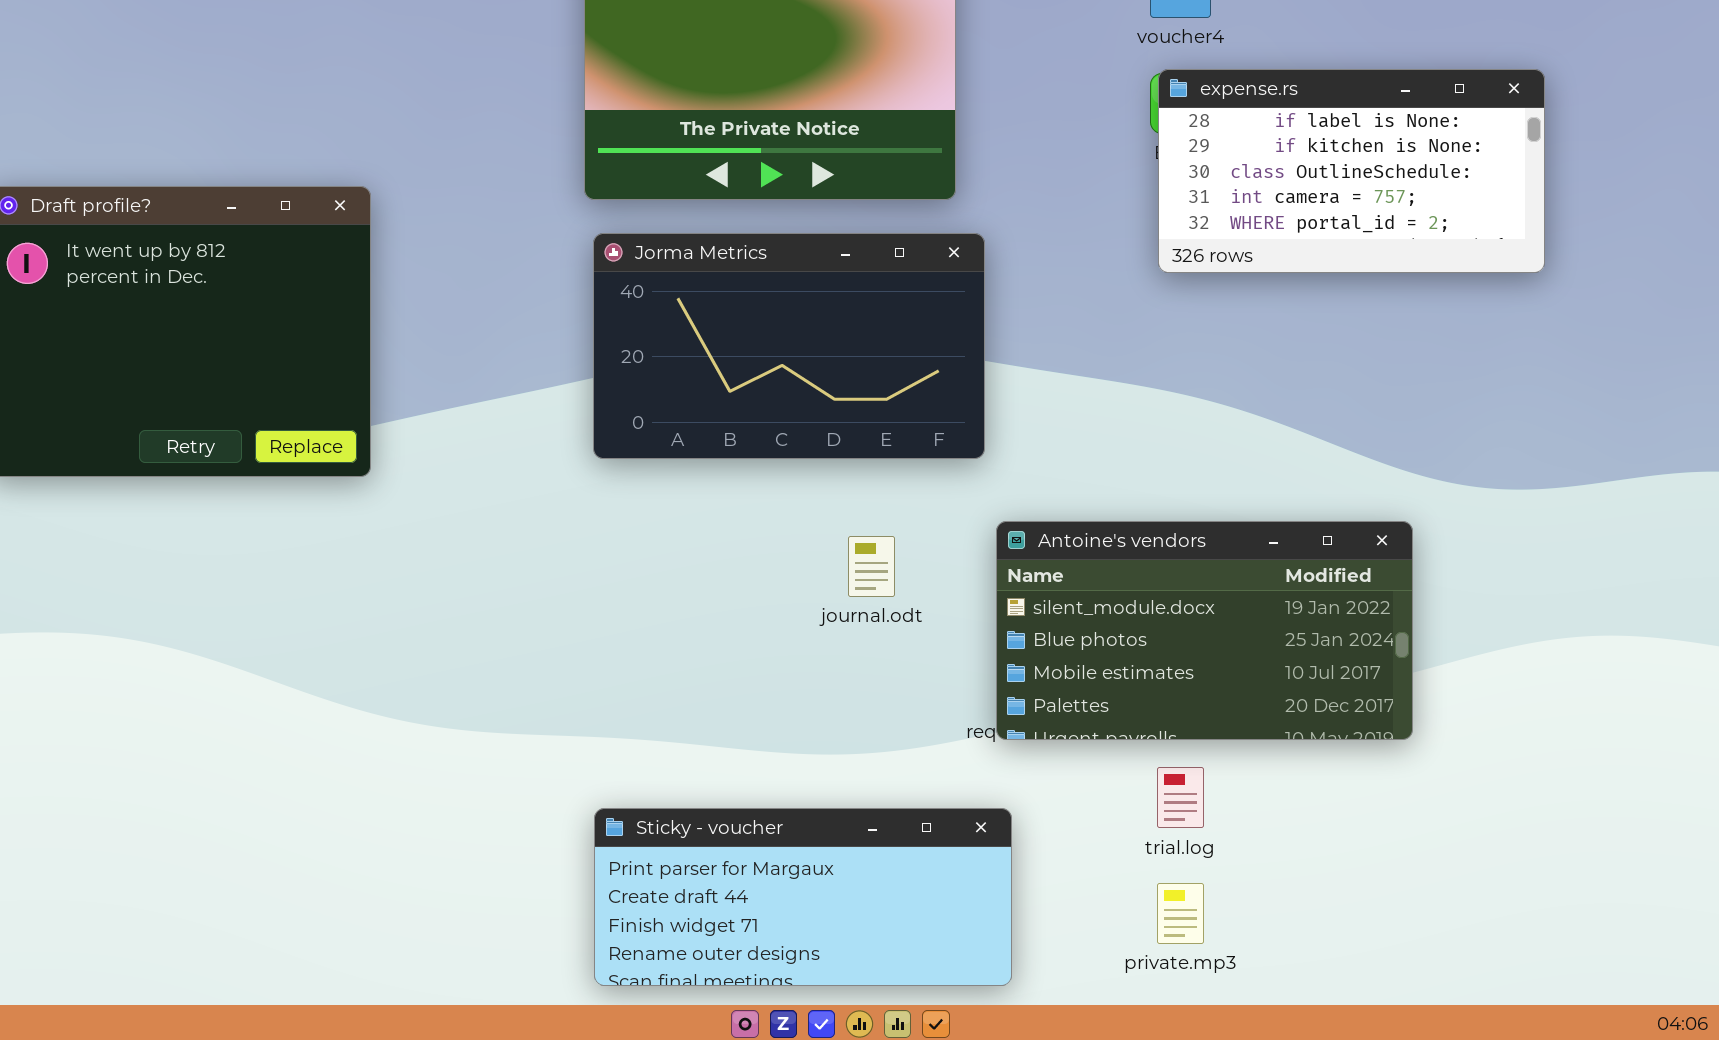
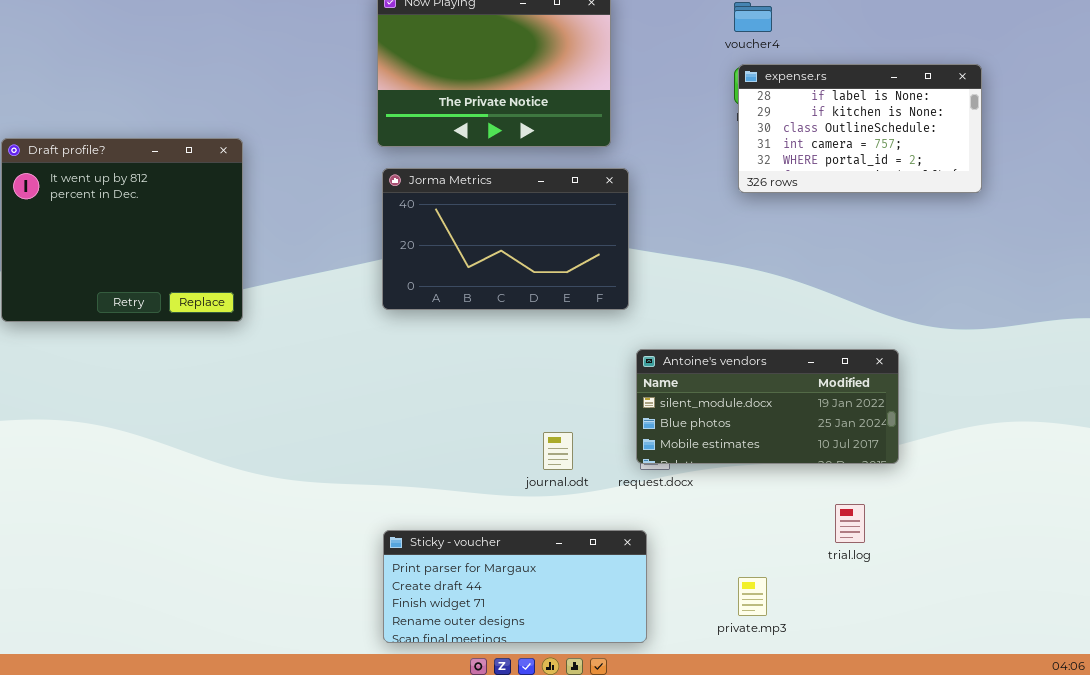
Antoine's vendors: [996,521,1413,740] -> [636,349,899,464], resized
journal.odt: [848,536,895,597] -> [543,432,573,470], moved
trial.log: [1157,767,1204,828] -> [835,504,865,543], moved

